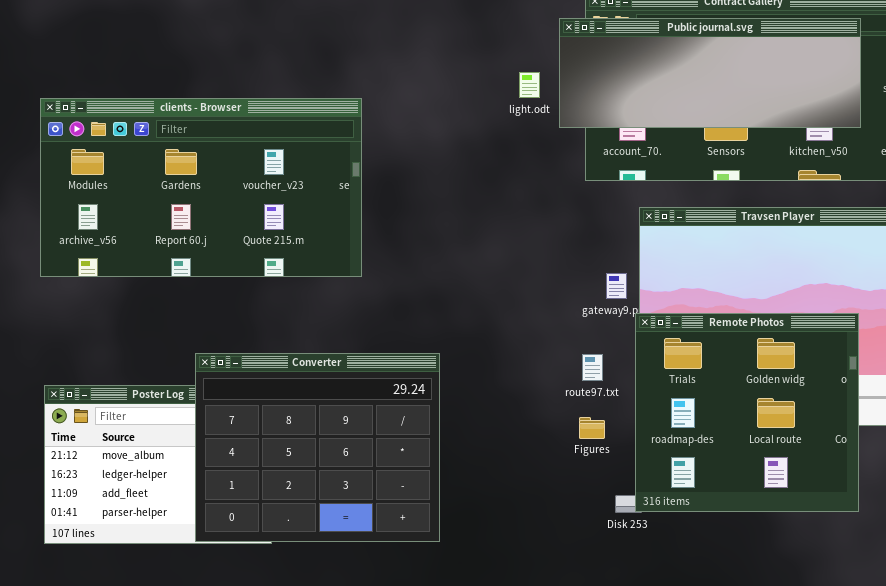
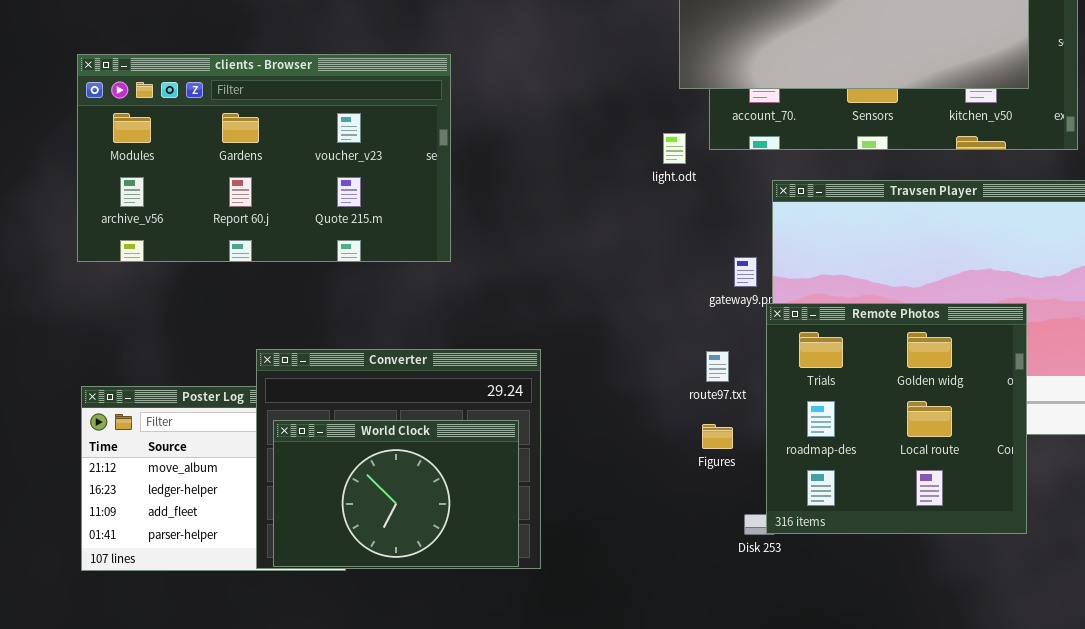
light.odt: [519,72,540,98] -> [663,133,686,164], moved
World Clock: none -> [273,420,519,567], opened

